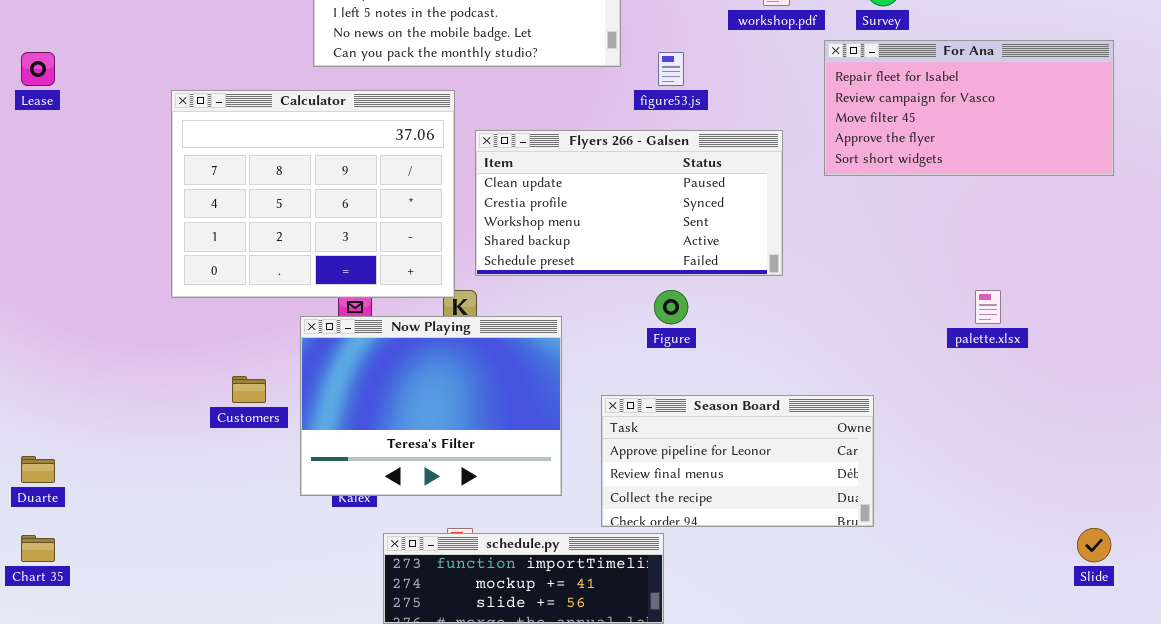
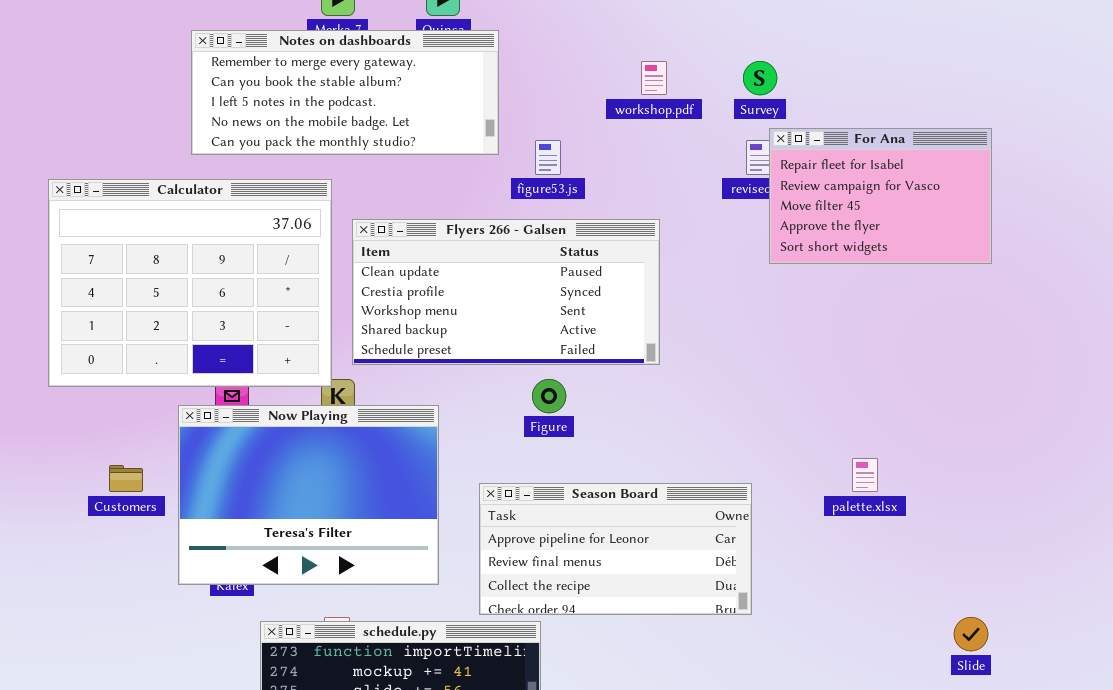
For Ana: [824,40,1114,176] -> [769,128,992,264], resized
palette.xlsx: [975,290,1001,324] -> [852,458,878,492], moved

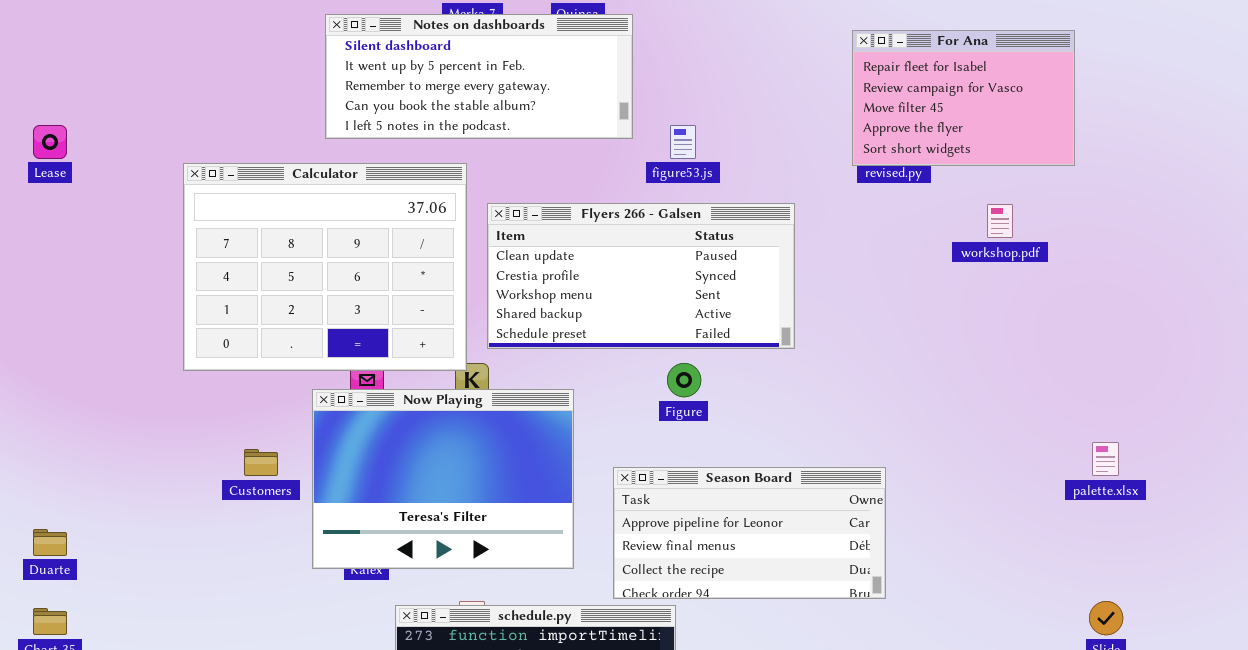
Notes on dashboards: [191,30,499,155] -> [325,14,633,139], scrolled up 2 rows
workshop.pdf: [641,61,667,95] -> [987,204,1013,238], moved
For Ana: [769,128,992,264] -> [852,30,1075,166], moved
palette.xlsx: [852,458,878,492] -> [1092,442,1119,476], moved

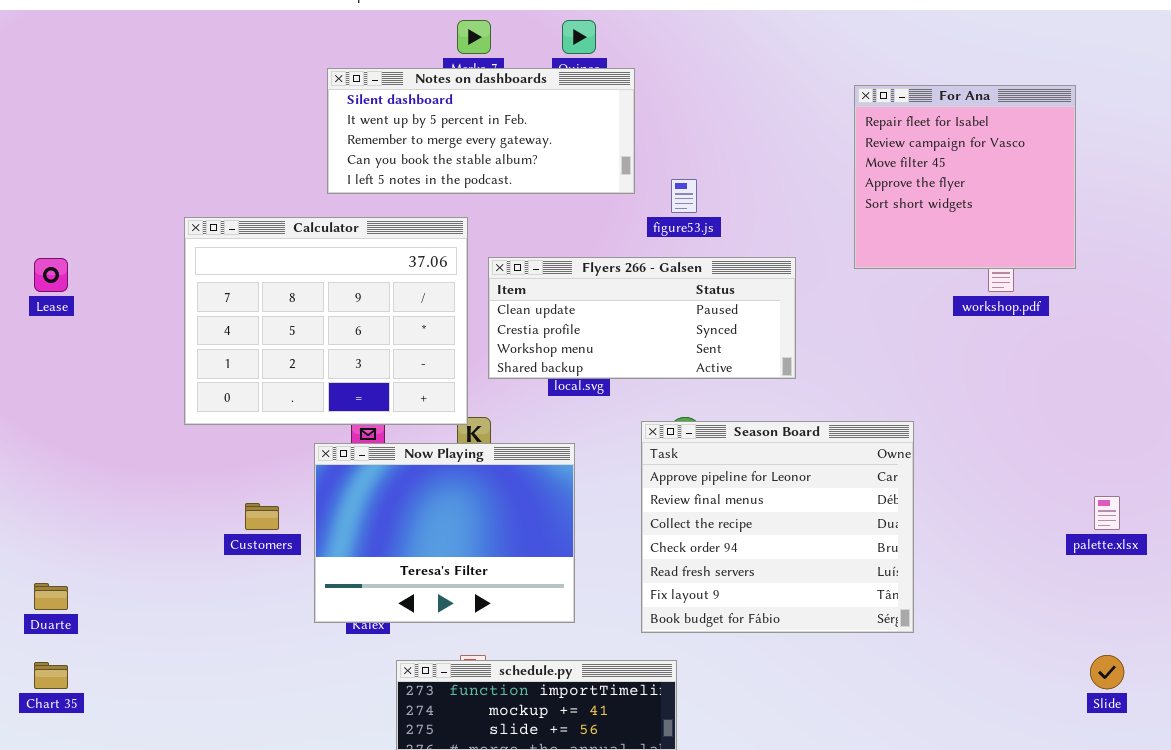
For Ana: [852,30,1075,166] -> [854,85,1076,269], resized
Lease: [33,125,67,159] -> [34,258,68,292], moved
Flyers 266 - Galsen: [487,203,795,349] -> [488,257,796,379], resized
Season Board: [613,467,886,599] -> [641,421,914,633], moved, resized

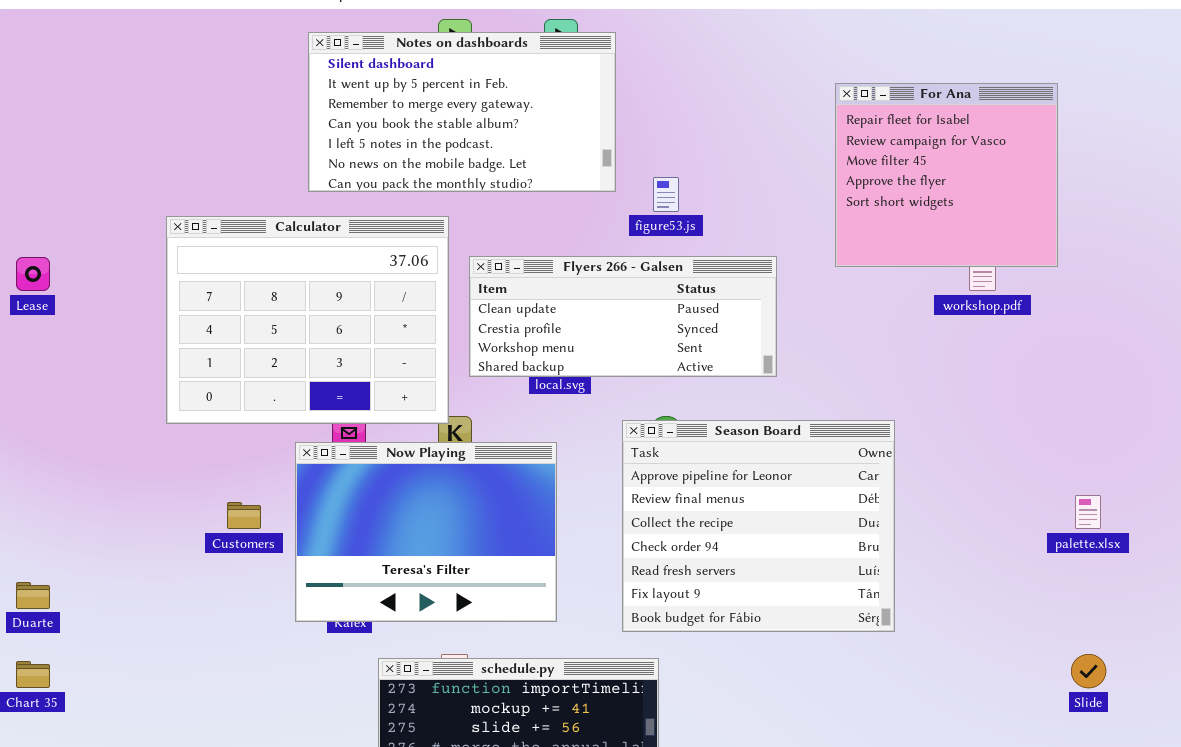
Notes on dashboards: [327,68,635,194] -> [308,32,616,192], resized

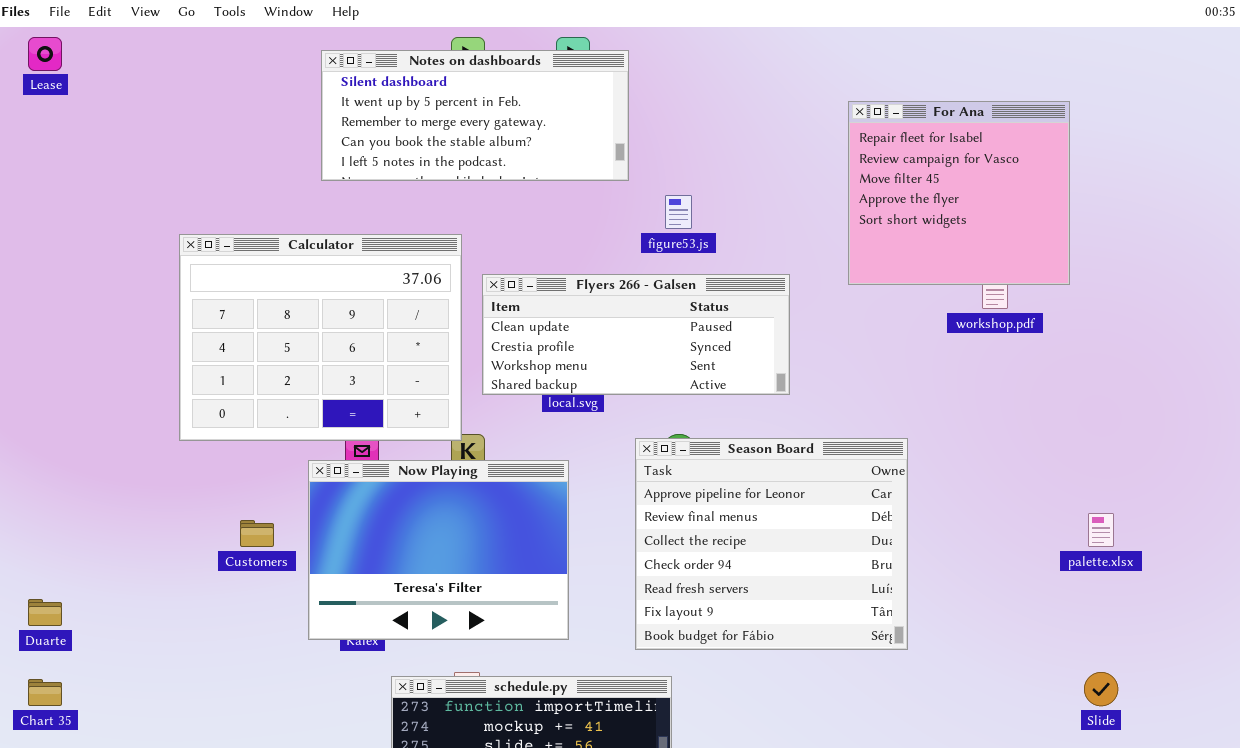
Notes on dashboards: [308,32,616,192] -> [321,50,629,181], resized
Lease: [16,257,50,291] -> [28,37,62,71], moved

